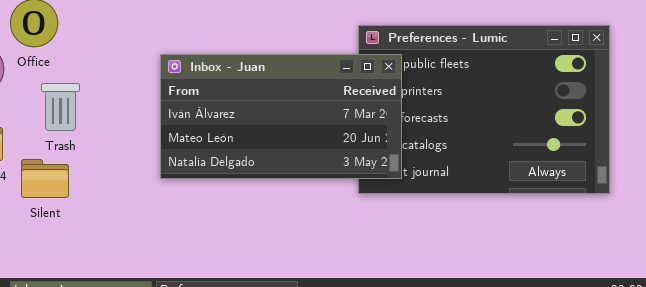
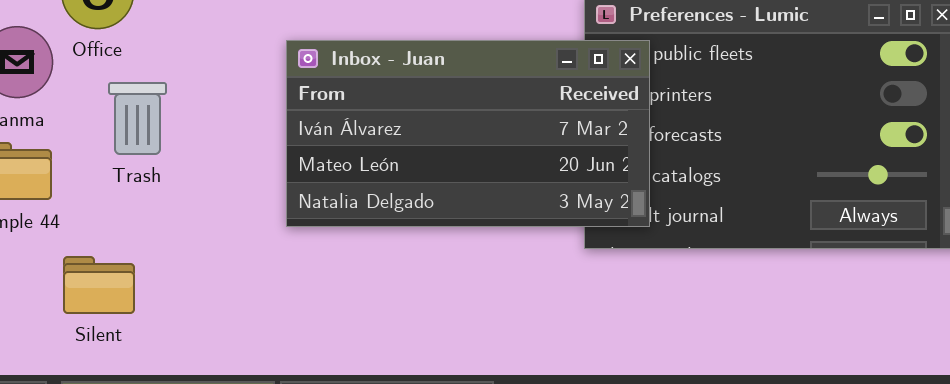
Silent: [21,159,69,198] -> [63,256,135,314], moved

